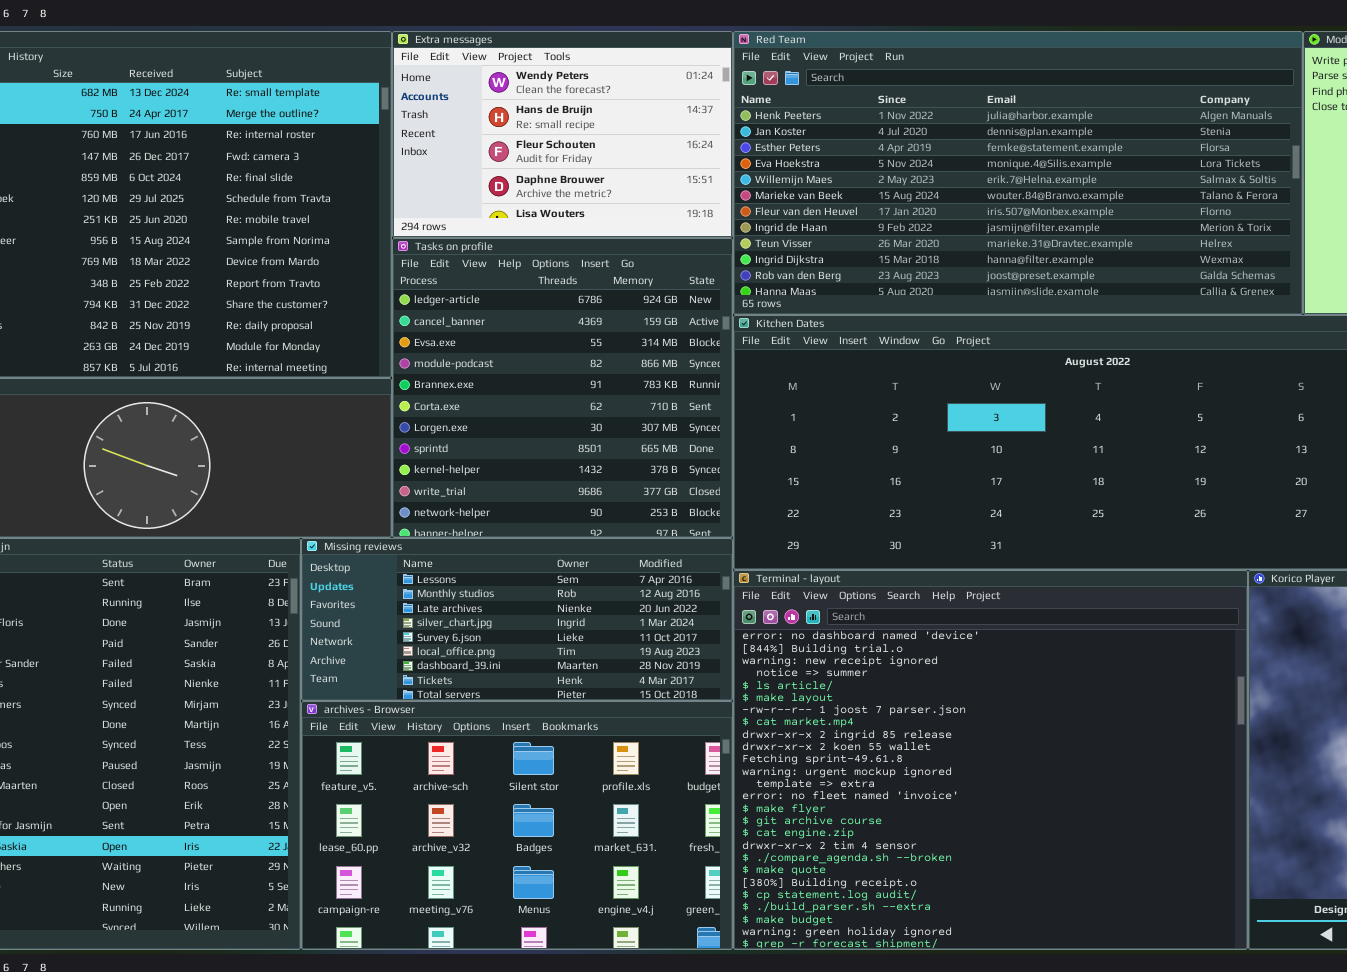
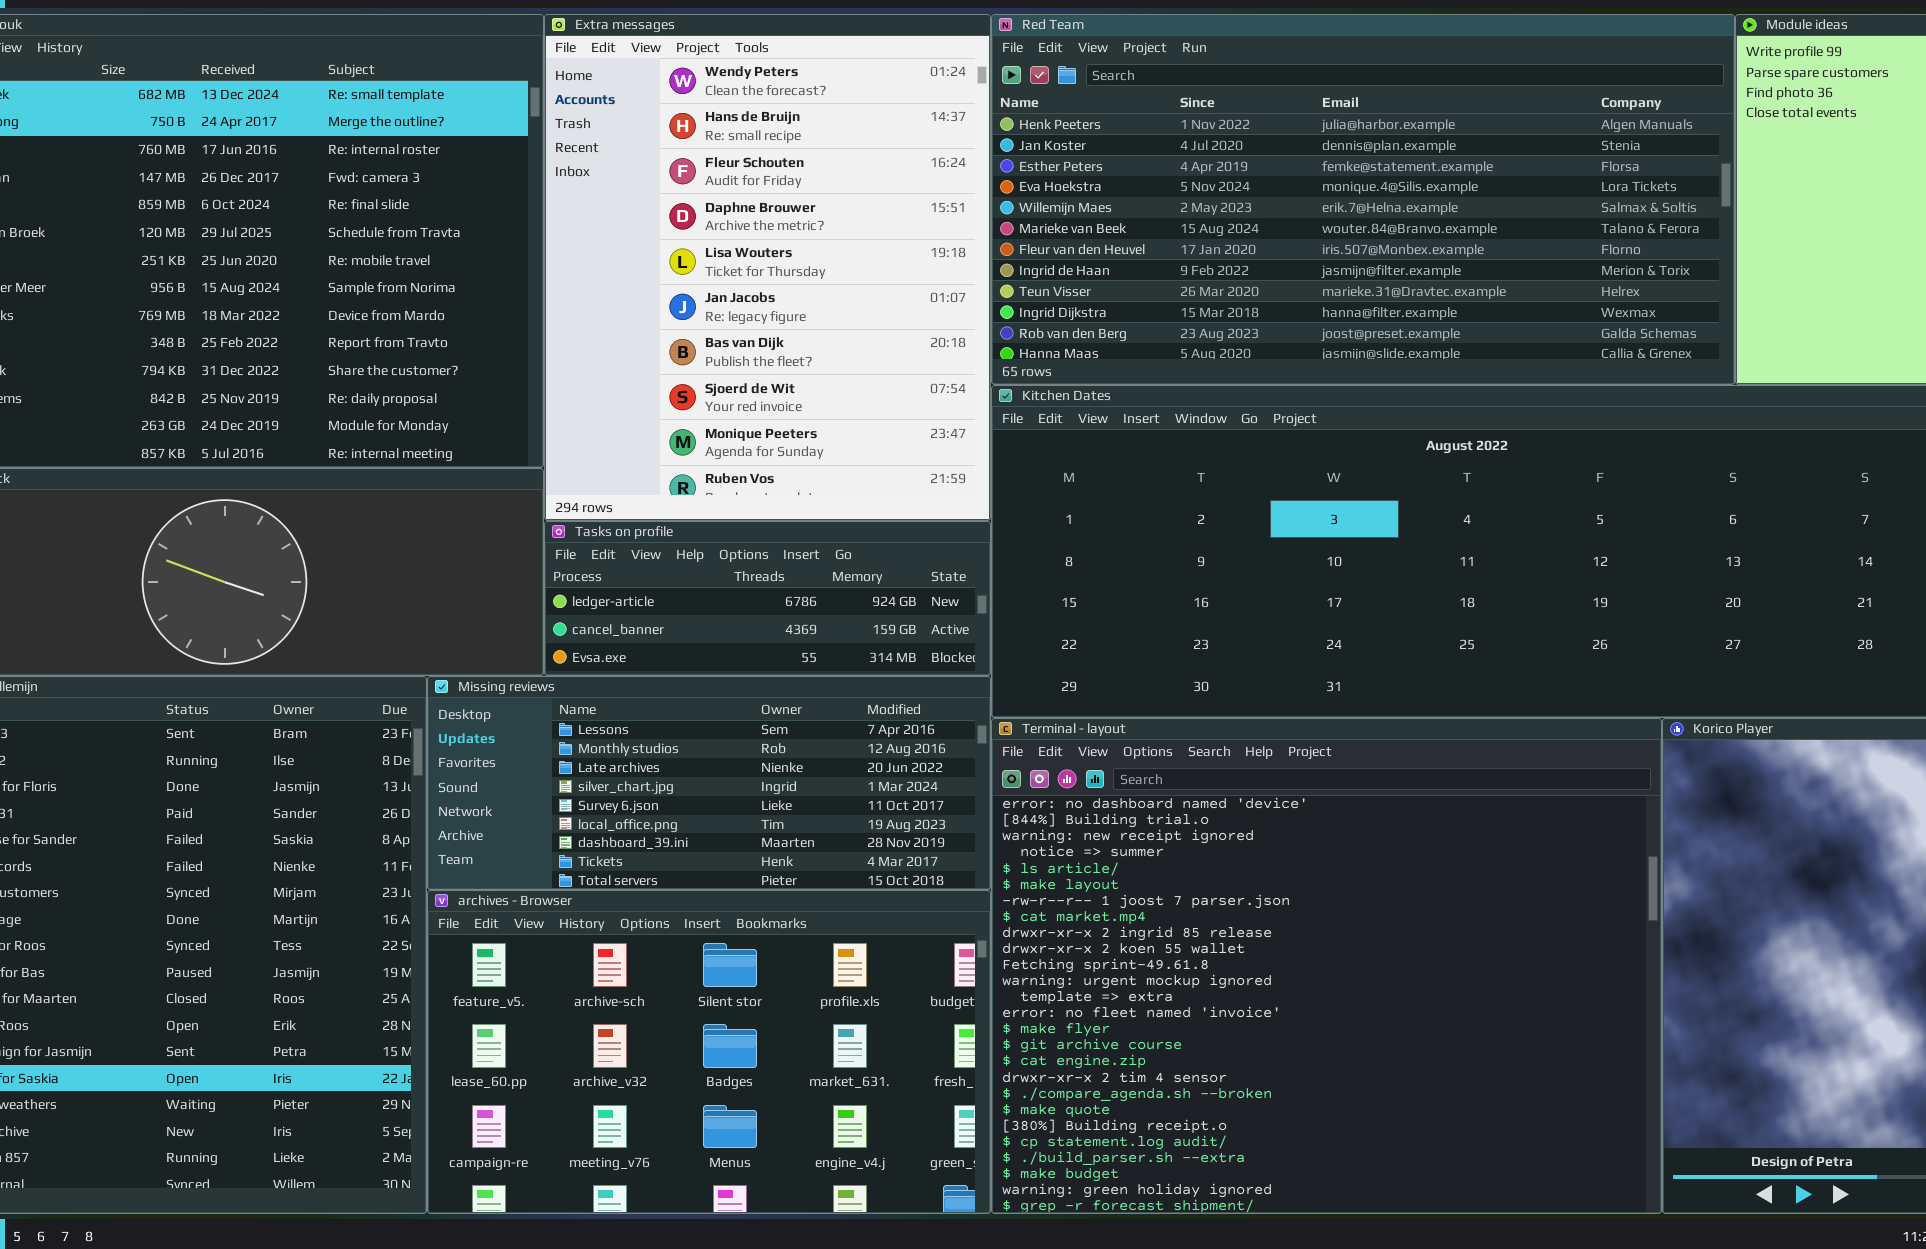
Extra messages: [392,31,733,238] -> [544,14,991,521], resized
Tasks on profile: [392,238,733,538] -> [544,521,991,676], resized

